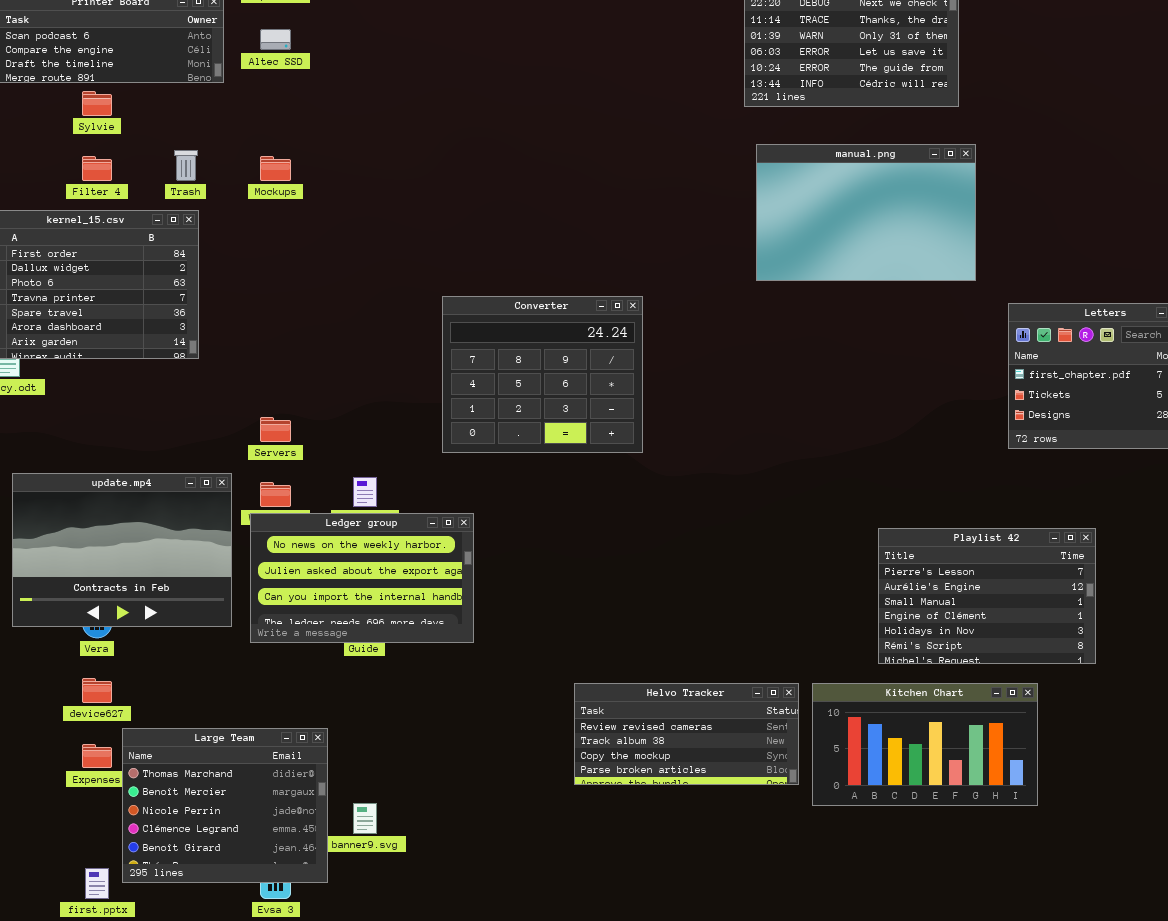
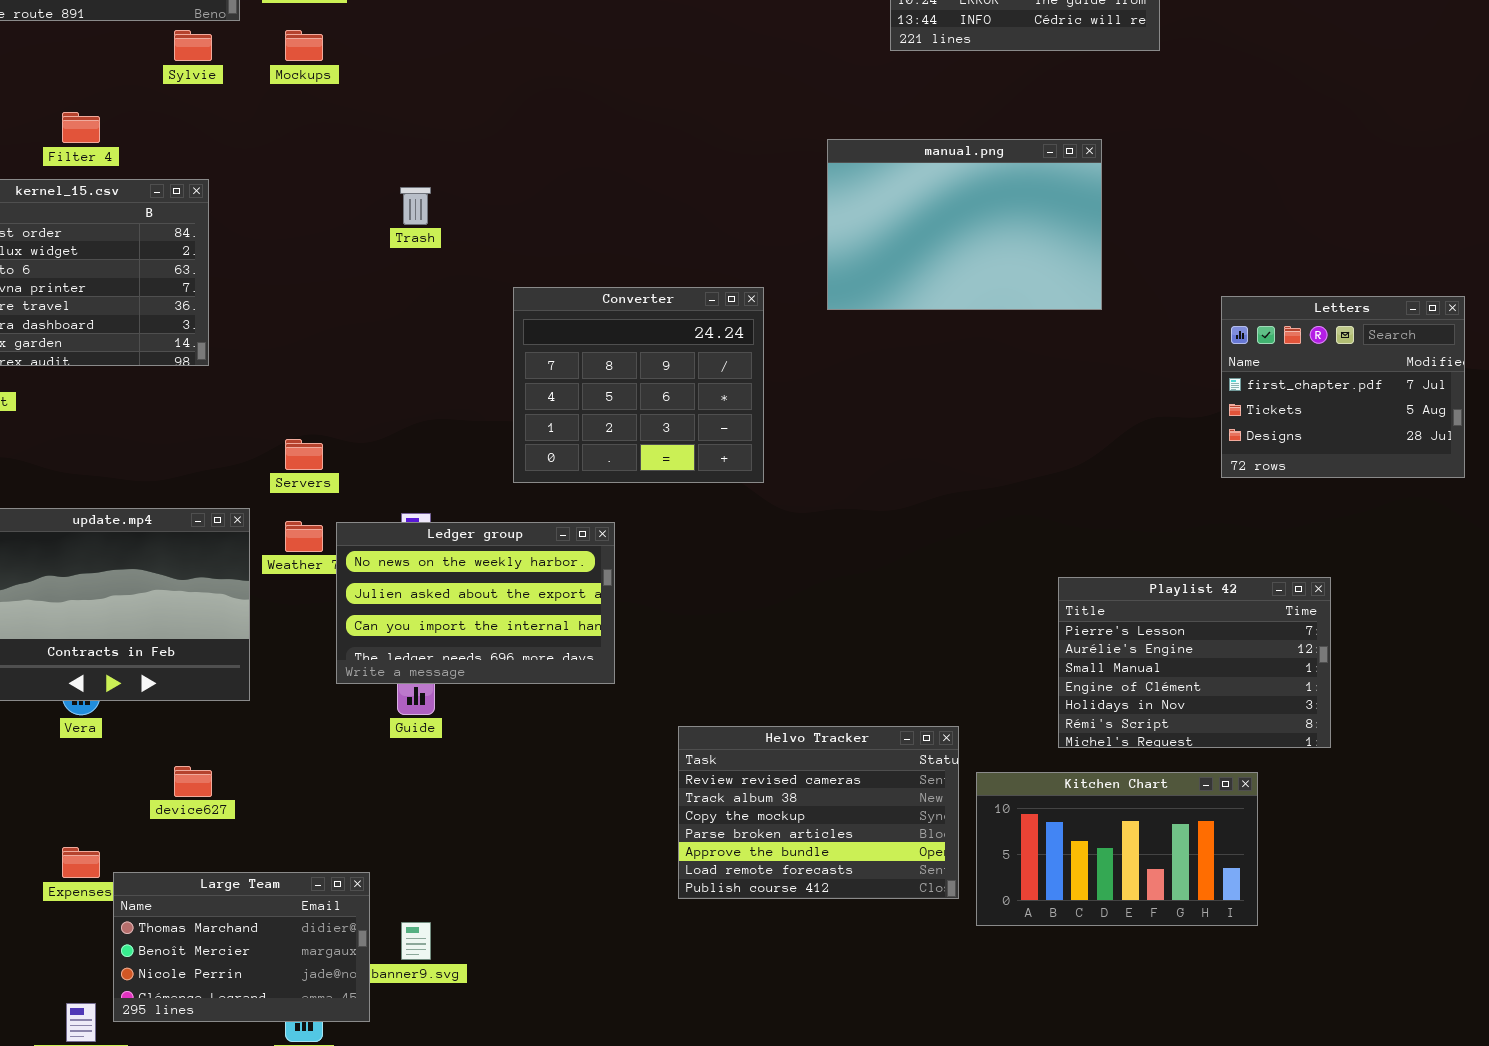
Sylvie: [82,91,112,116] -> [174,30,212,61], moved
manual.png: [756,144,976,281] -> [827,139,1102,310], moved
Trash: [174,150,198,181] -> [400,187,431,225], moved
Mockups: [260,156,291,181] -> [285,30,323,61], moved
Ledger group: [250,513,474,643] -> [336,522,615,684], moved
device627: [82,678,112,703] -> [174,766,212,797], moved
Helvo Tracker: [574,683,799,785] -> [678,726,959,899], resized
Large Team: [122,728,328,883] -> [113,872,370,1022], resized

